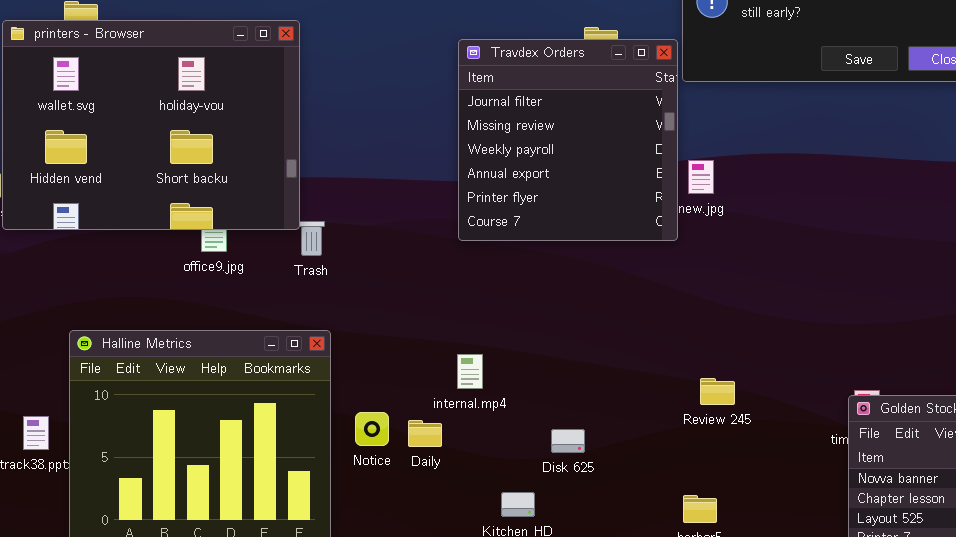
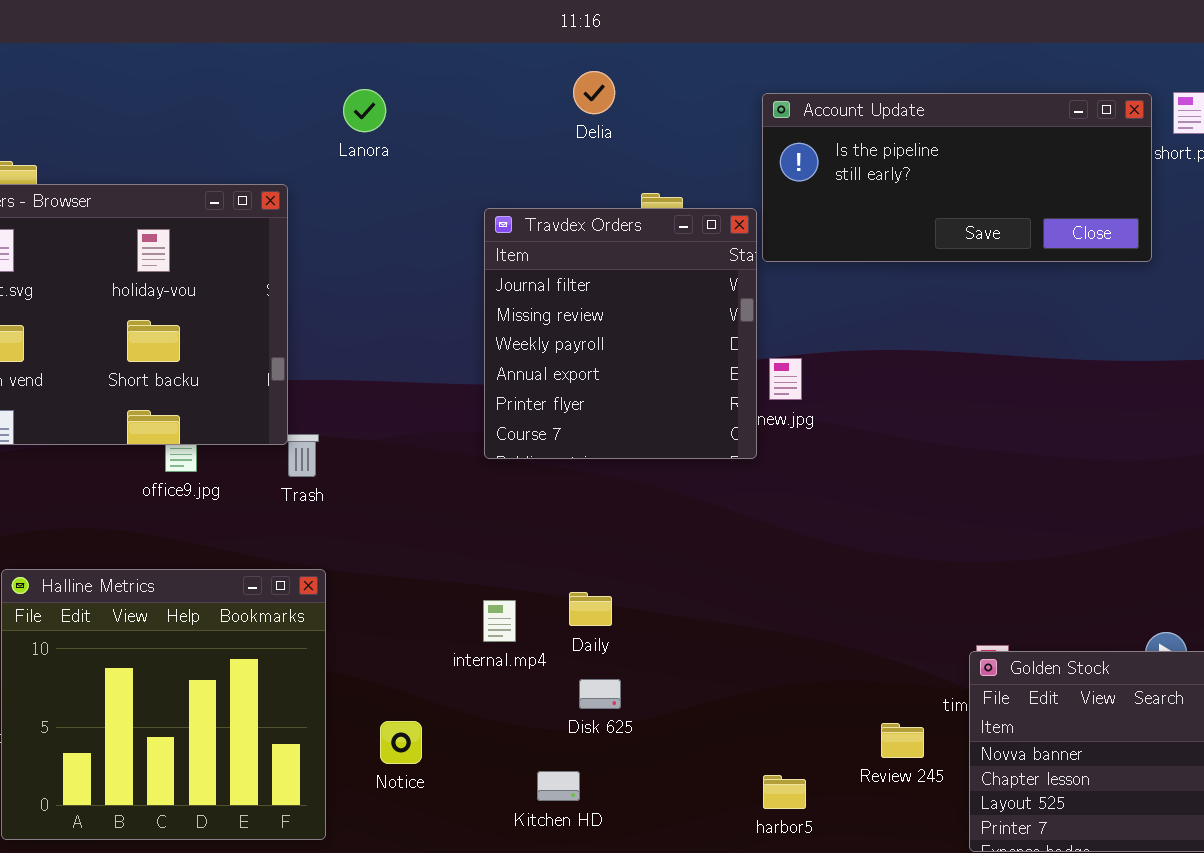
Review 245: [700,378,735,405] -> [881,723,924,758], moved
Notice: [355,412,389,446] -> [380,721,422,764], moved
Daily: [408,420,442,447] -> [569,592,612,626], moved
Disk 625: [551,429,585,453] -> [579,679,621,709], moved

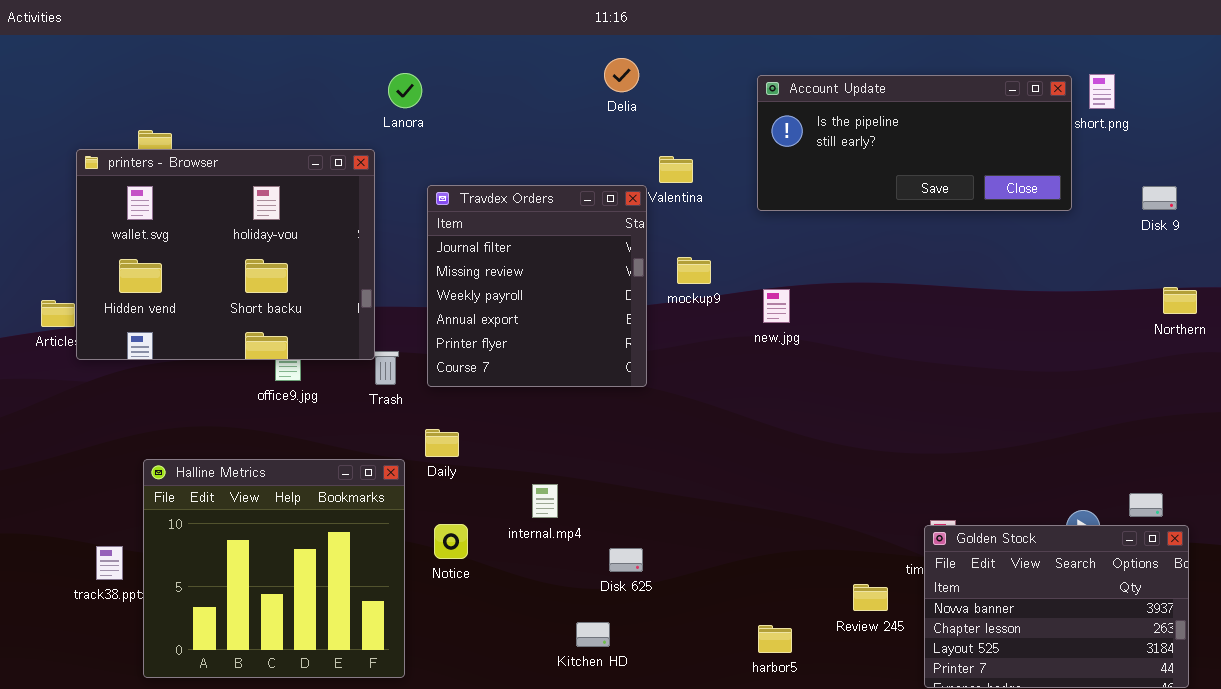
Lanora: [343,89,386,132] -> [388,73,422,108], moved
Travdex Orders: [484,208,757,459] -> [427,185,647,387], moved
Daily: [569,592,612,626] -> [425,429,459,457], moved
Notice: [380,721,422,764] -> [434,524,468,559], moved

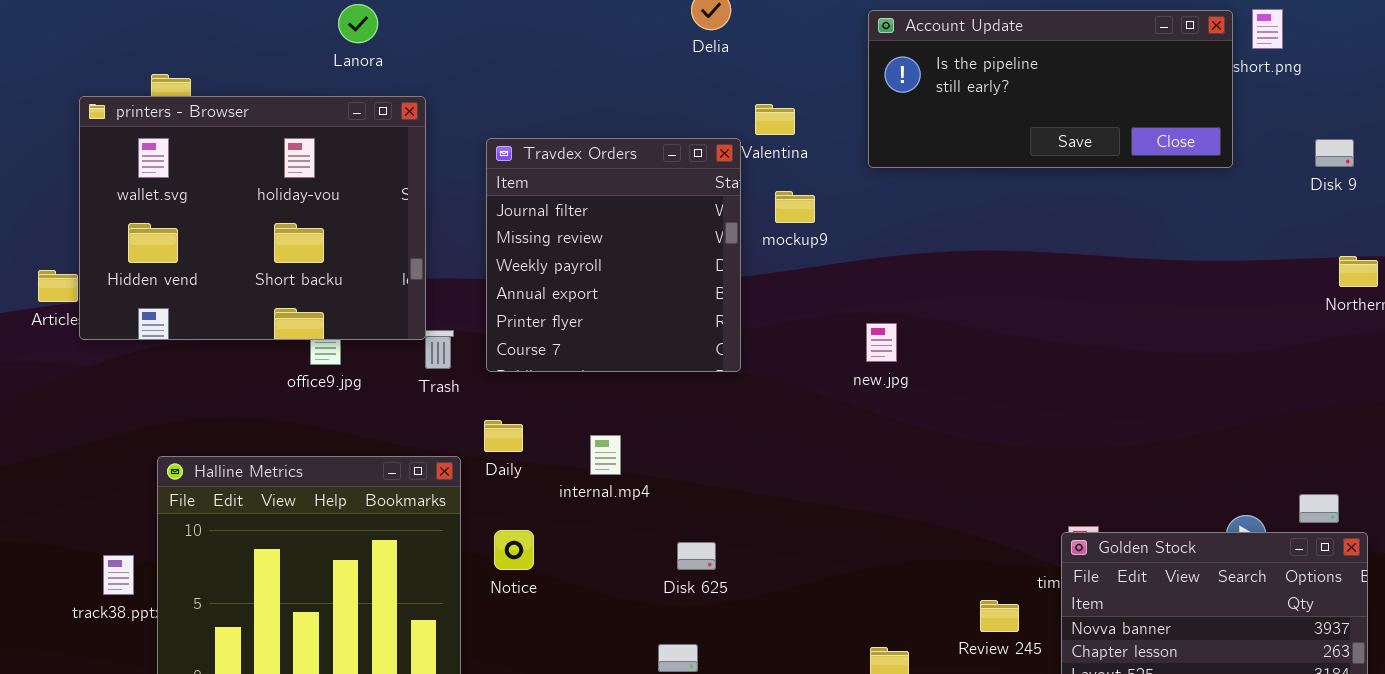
Lanora: [388,73,422,108] -> [338,4,378,43], moved
mockup9: [677,257,711,284] -> [775,191,815,223], moved
new.jpg: [763,289,790,323] -> [866,323,897,362], moved
internal.mp4: [532,484,558,518] -> [590,435,621,475], moved
Disk 625: [609,548,643,572] -> [677,542,716,570], moved

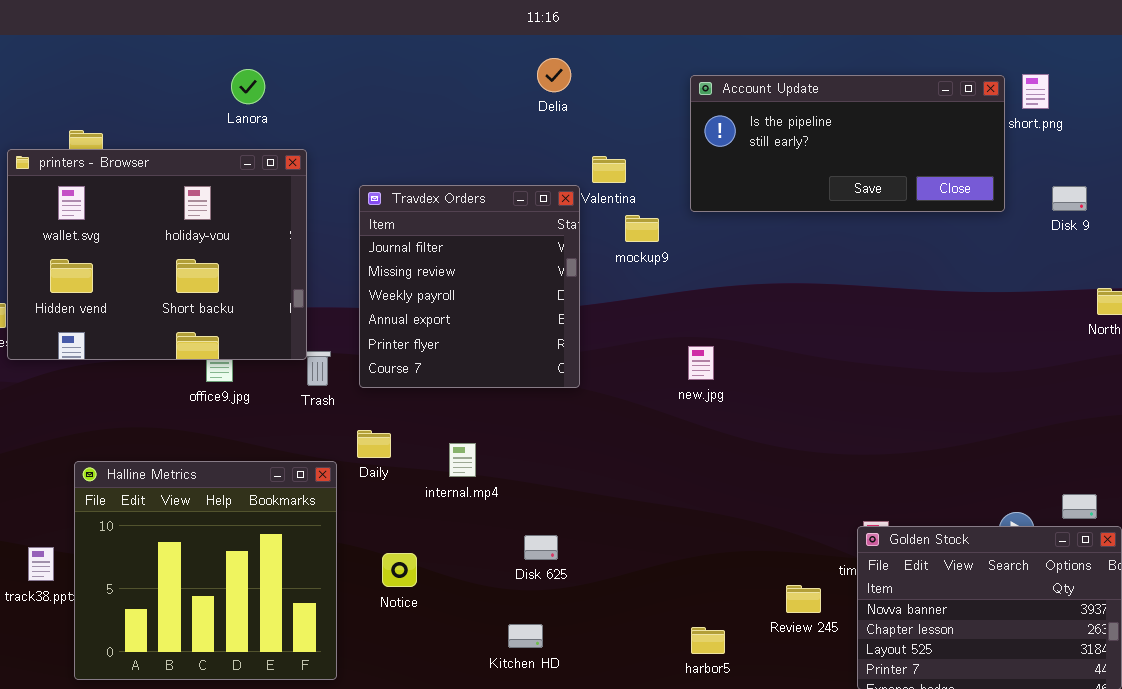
Disk 9: [1315,139,1354,167] -> [1052,186,1087,211], moved
mockup9: [775,191,815,223] -> [625,215,659,242], moved
Notice: [494,530,534,570] -> [382,553,417,587], moved

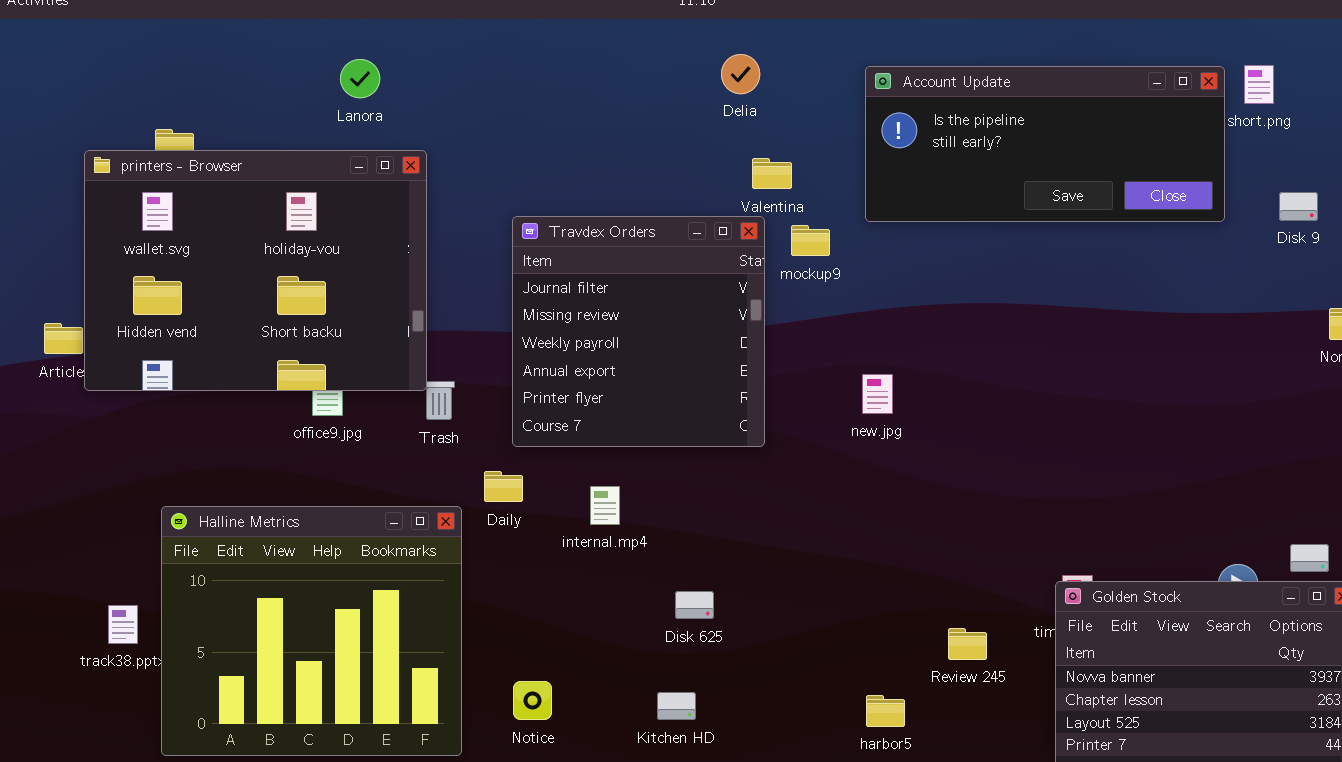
Delia: [537,58,571,92] -> [721,54,760,94], moved
Travdex Orders: [359,185,580,388] -> [512,216,765,447], moved
Notice: [382,553,417,587] -> [513,681,552,720], moved
Review 245: [786,585,821,613] -> [948,628,987,660], moved

